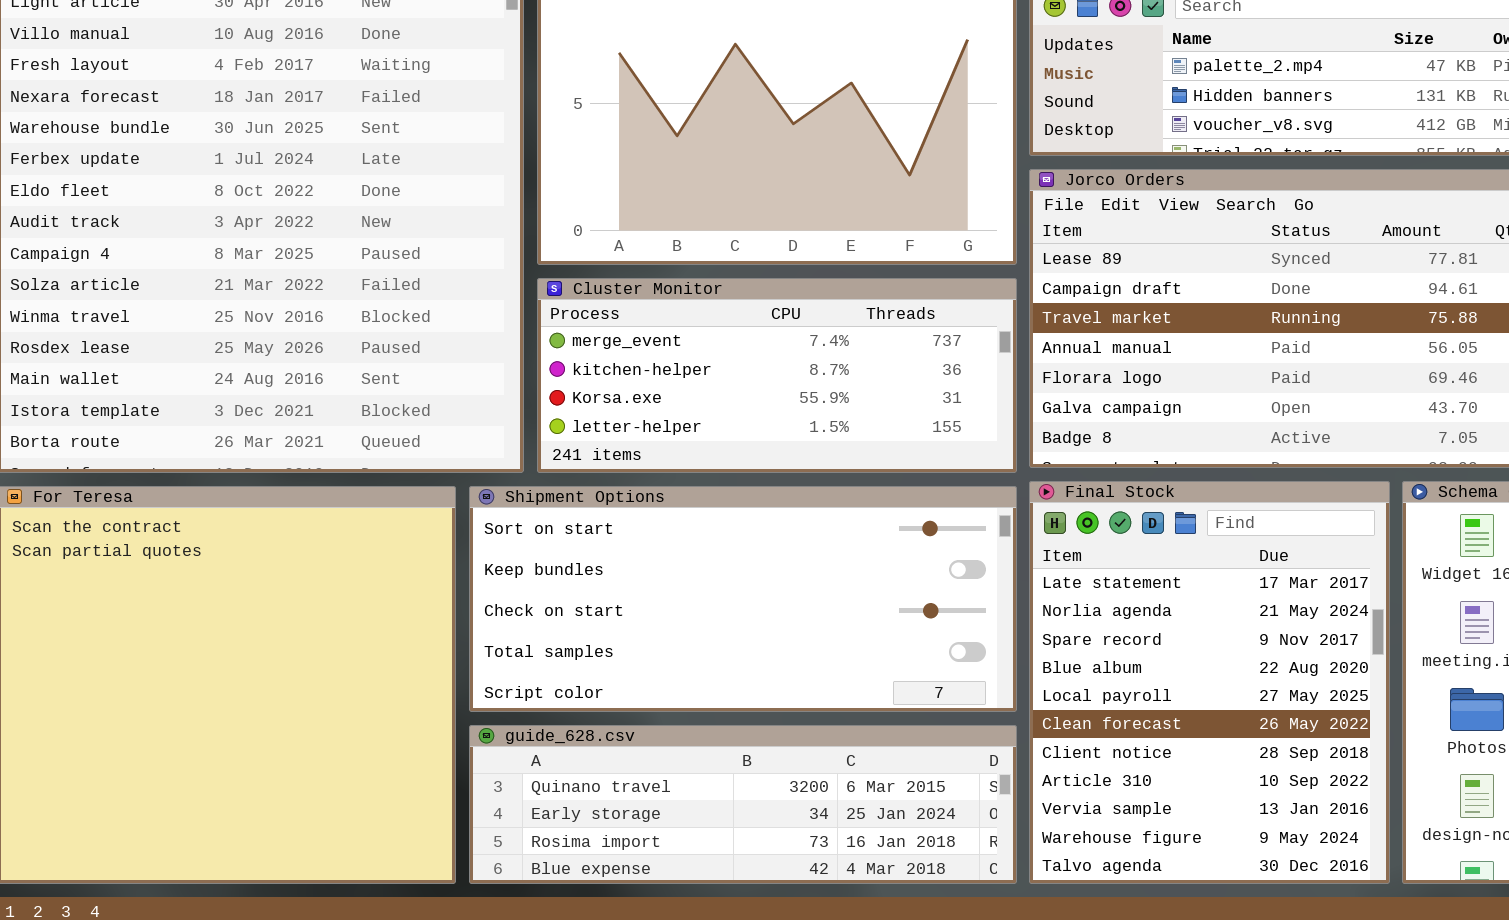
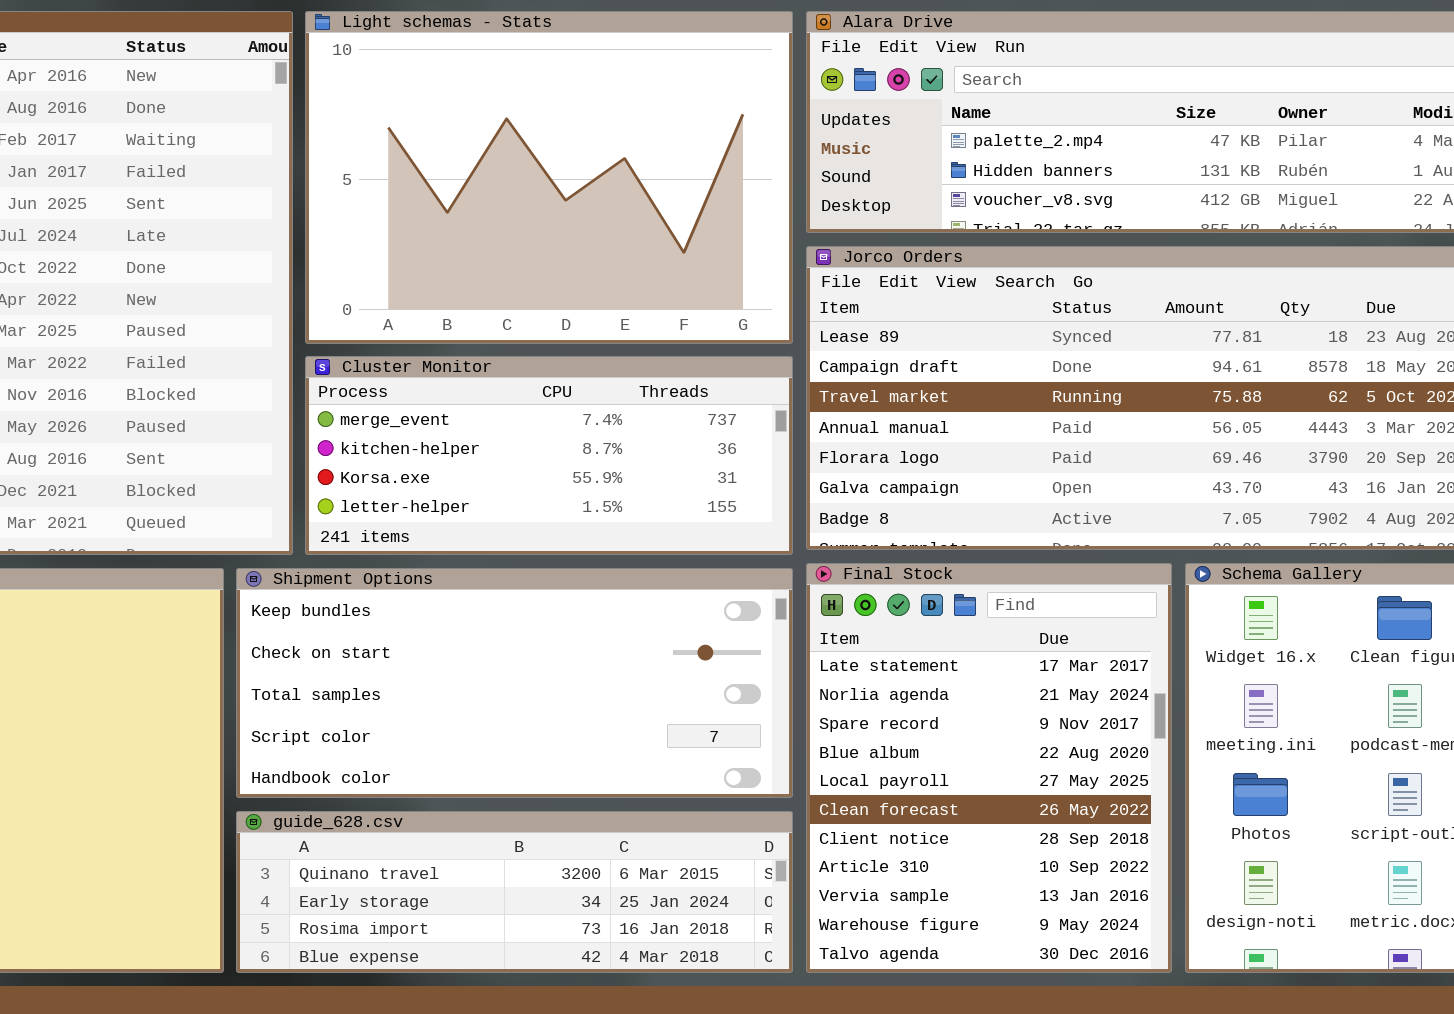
Shipment Options: [469,486,1017,712] -> [236,568,793,798], scrolled down 1 row

